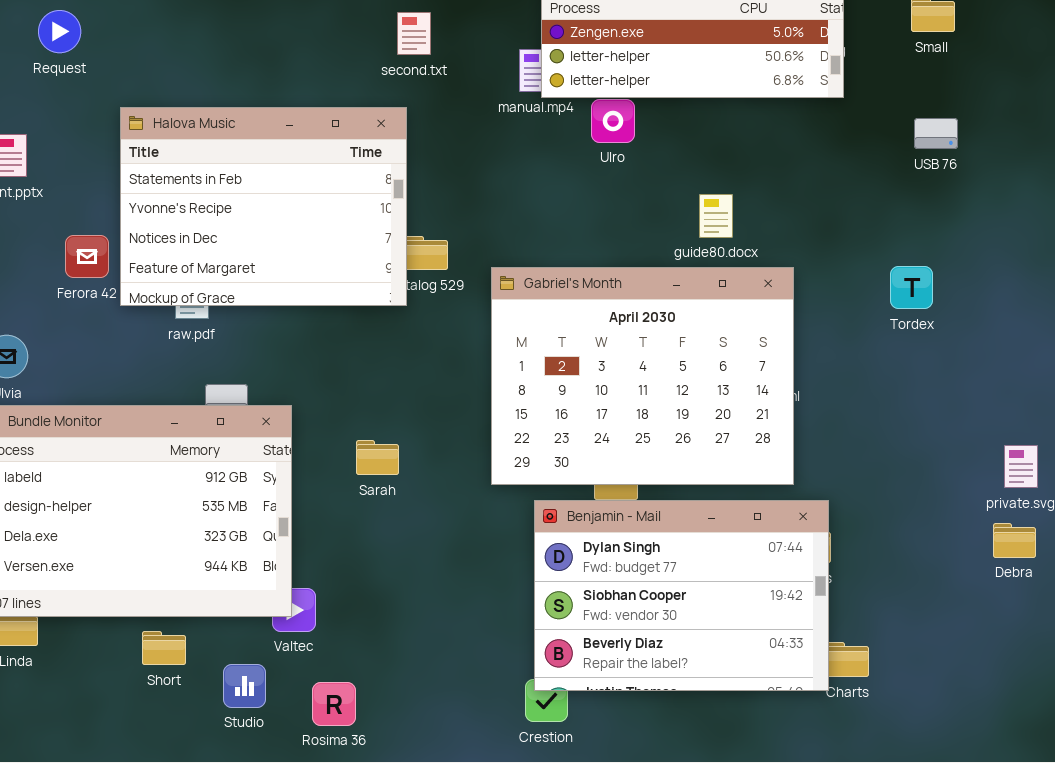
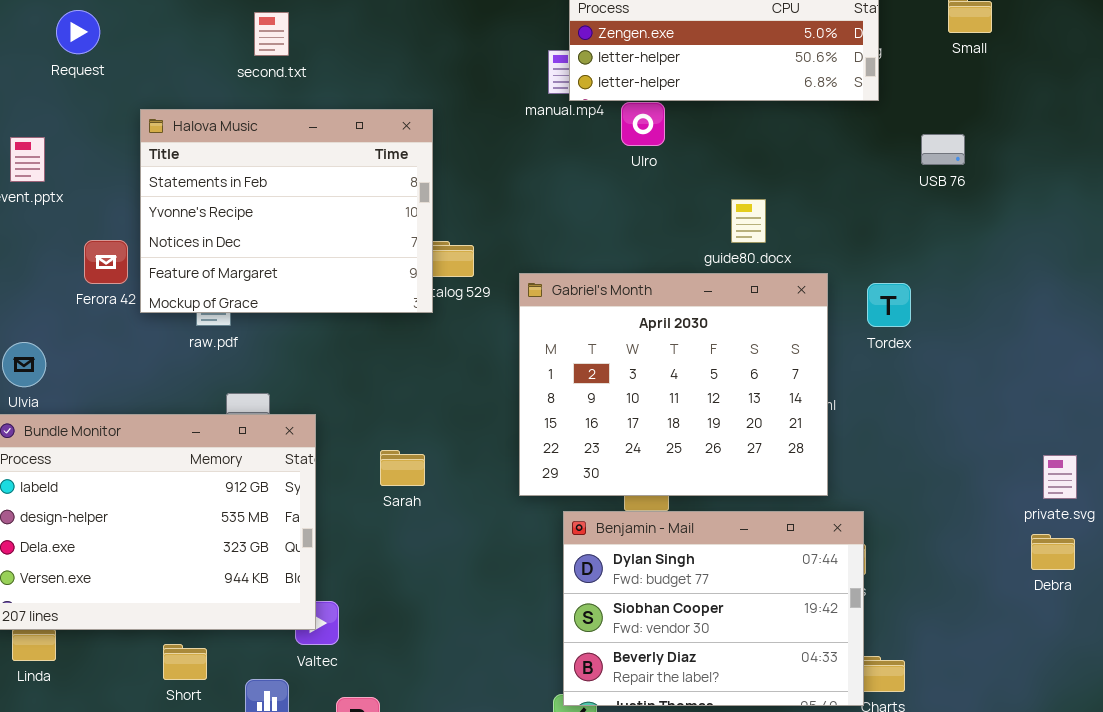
second.txt: [397,12,431,55] -> [254,12,289,56], moved
USB 76: [914,118,958,149] -> [921,134,965,165], moved
Tordex: [890,266,933,309] -> [867,283,911,327], moved

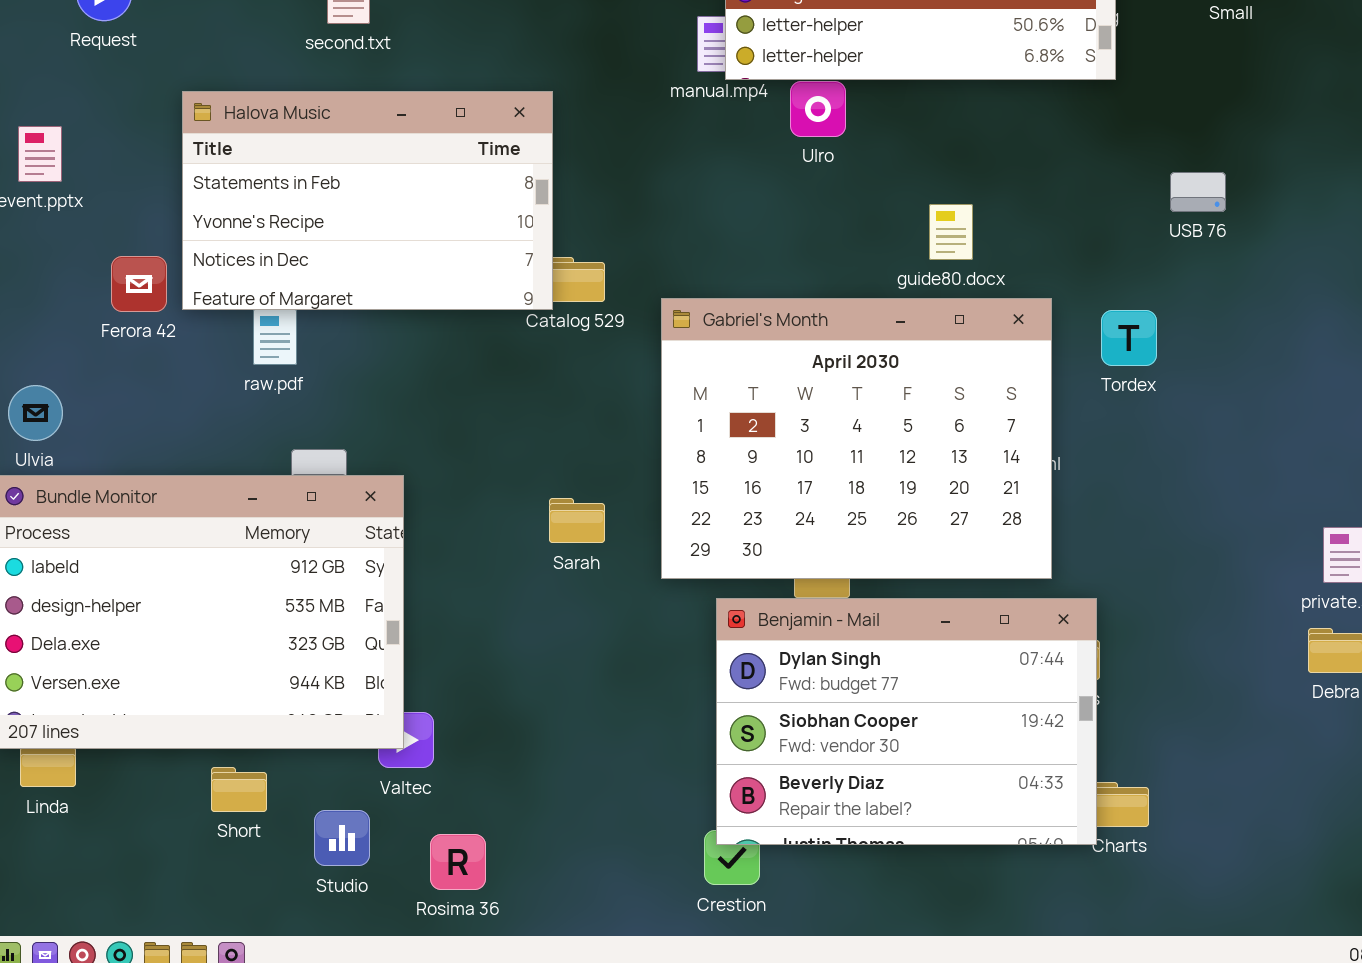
Halova Music: [140,109,433,313] -> [182,91,553,310], resized
USB 76: [921,134,965,165] -> [1170,172,1226,212], moved
Sarah: [380,450,425,486] -> [549,498,605,543], moved

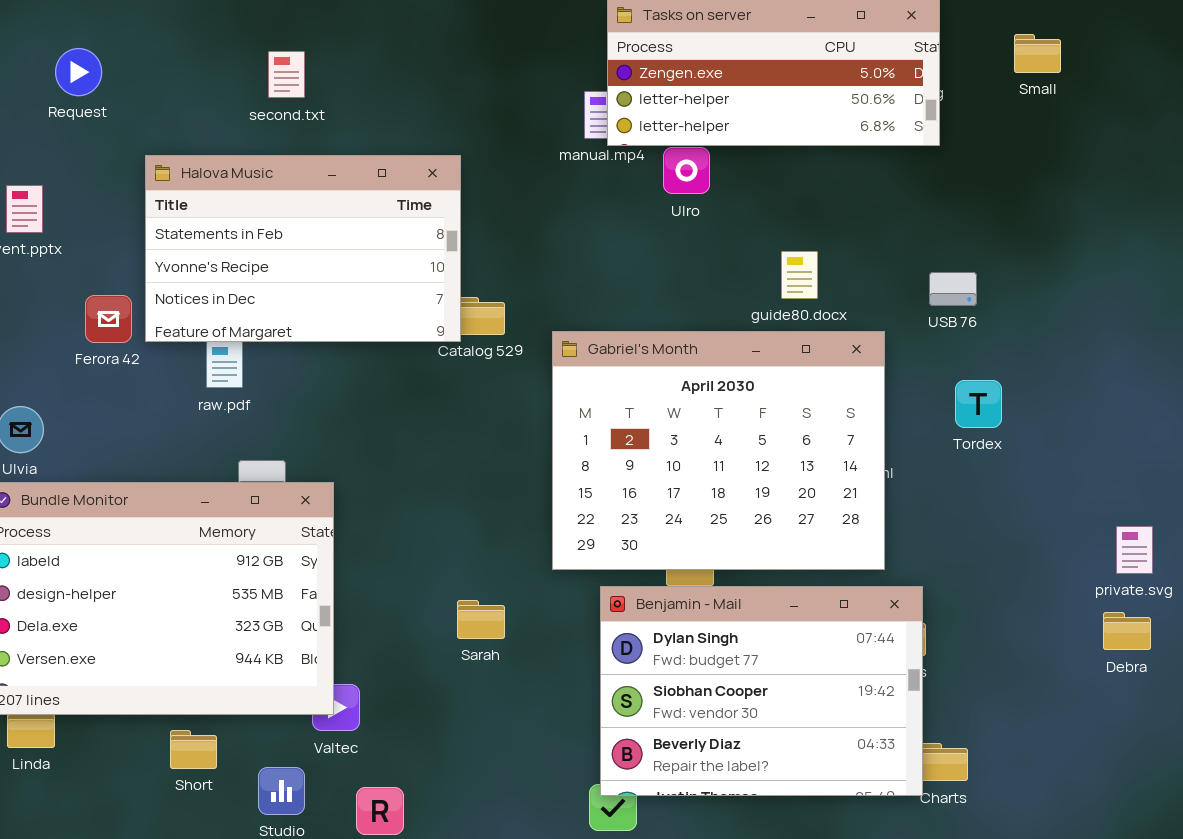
USB 76: [1170,172,1226,212] -> [929,272,977,306], moved
Tordex: [1101,310,1157,366] -> [955,380,1002,428], moved
Sarah: [549,498,605,543] -> [457,600,505,639], moved

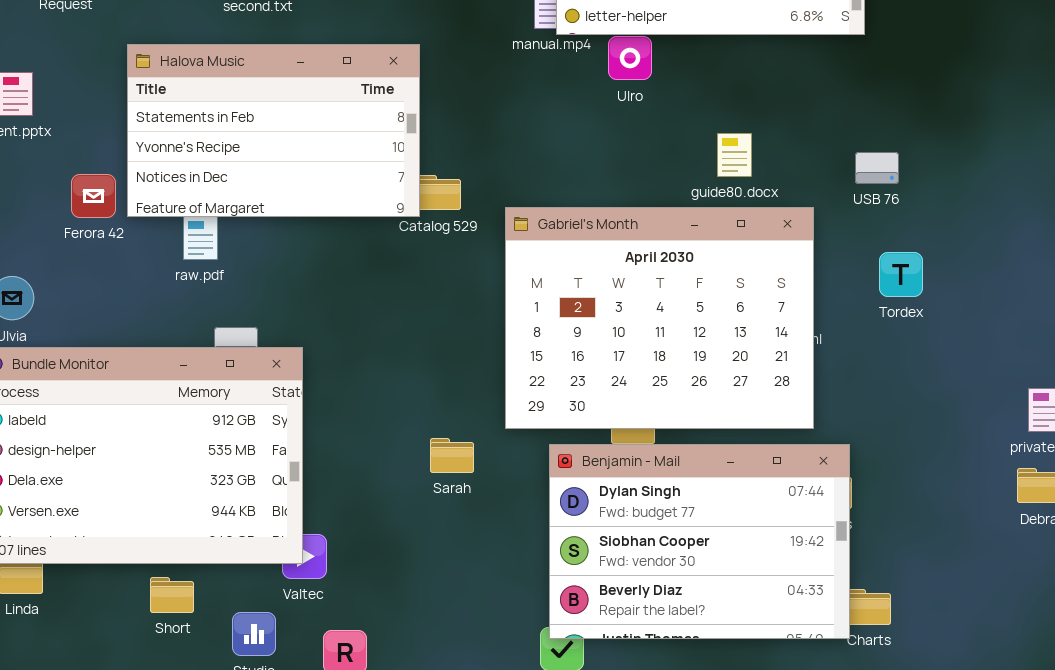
Sarah: [457,600,505,639] -> [430,438,474,473], moved

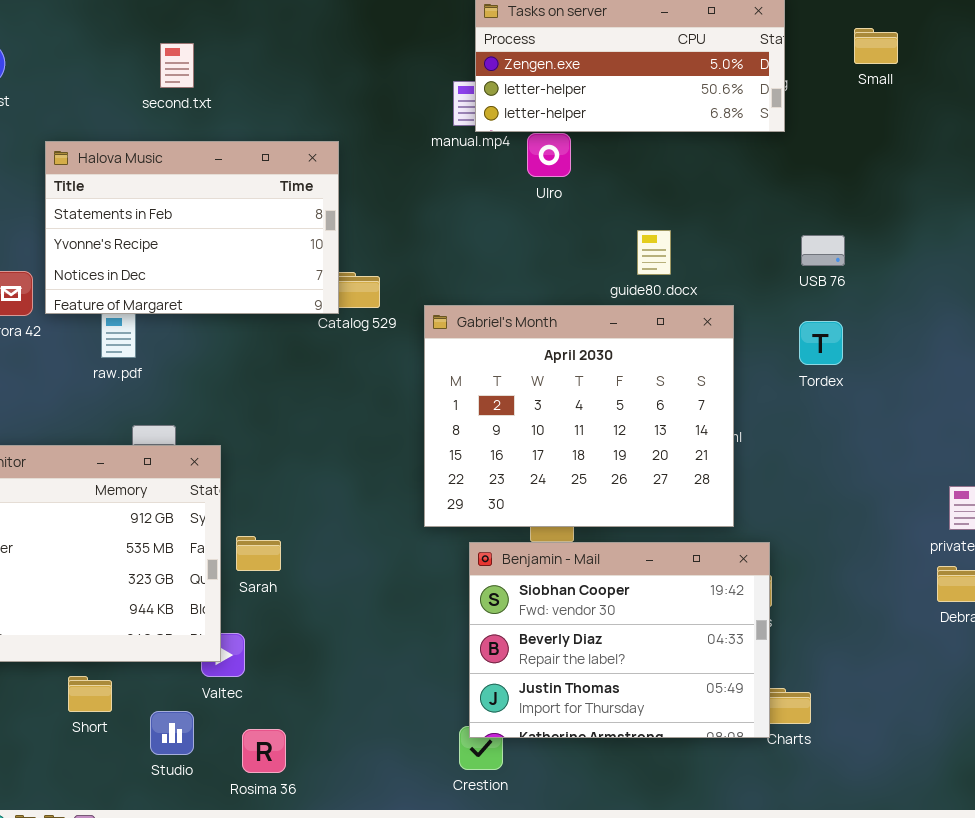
USB 76: [855,152,899,184] -> [801,235,845,266], moved
Tordex: [879,252,923,297] -> [799,321,843,365], moved
Sarah: [430,438,474,473] -> [236,536,281,571], moved
Benjamin - Mail: [549,444,850,639] -> [469,542,770,738], scrolled down 1 row

